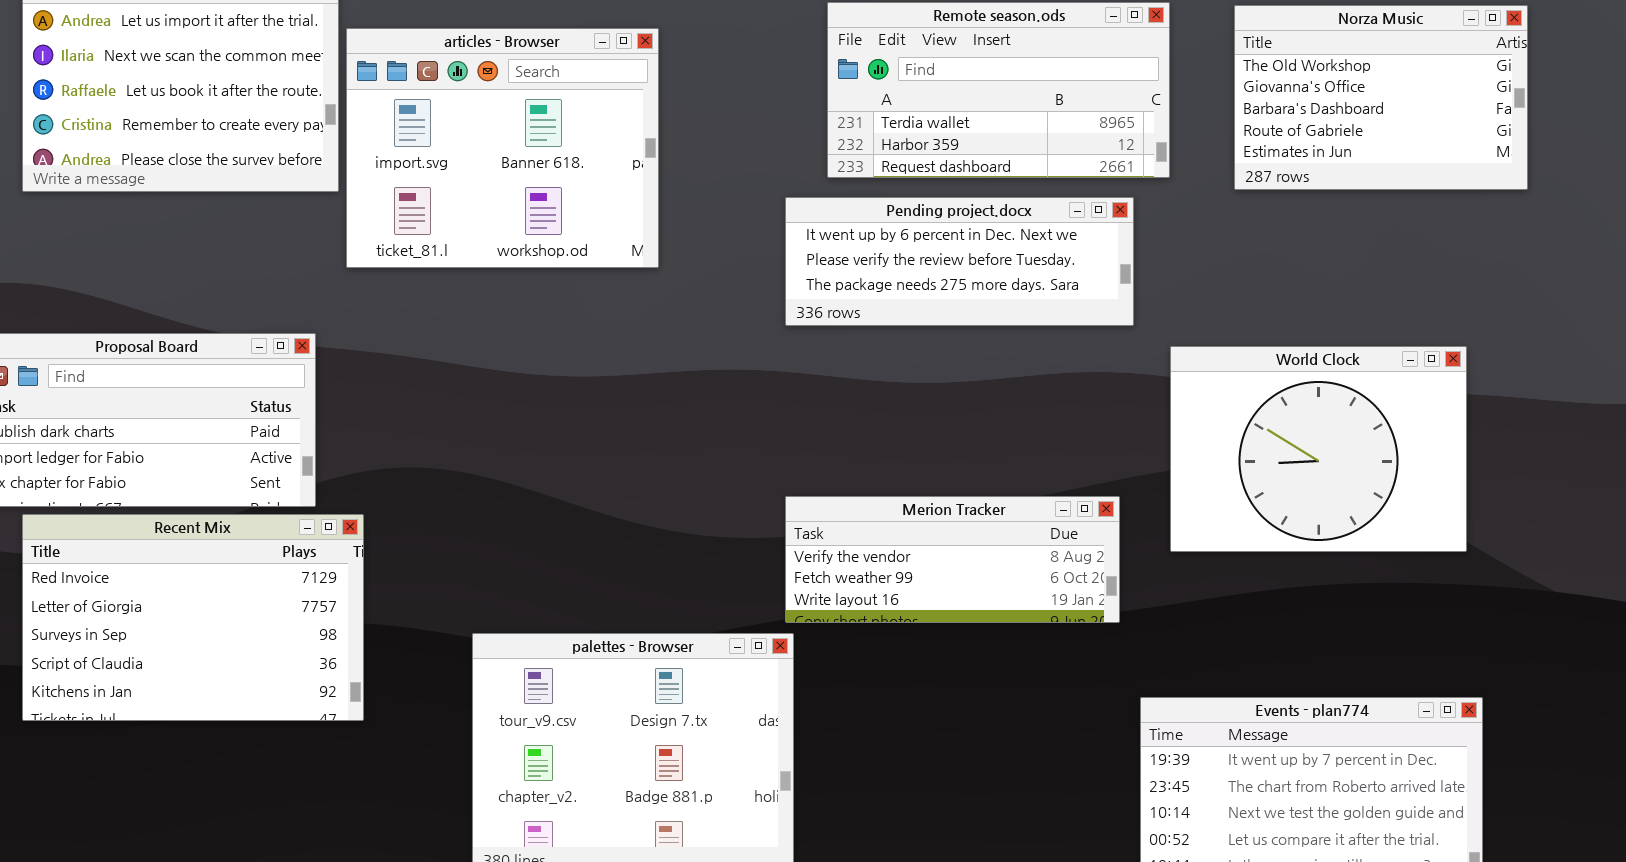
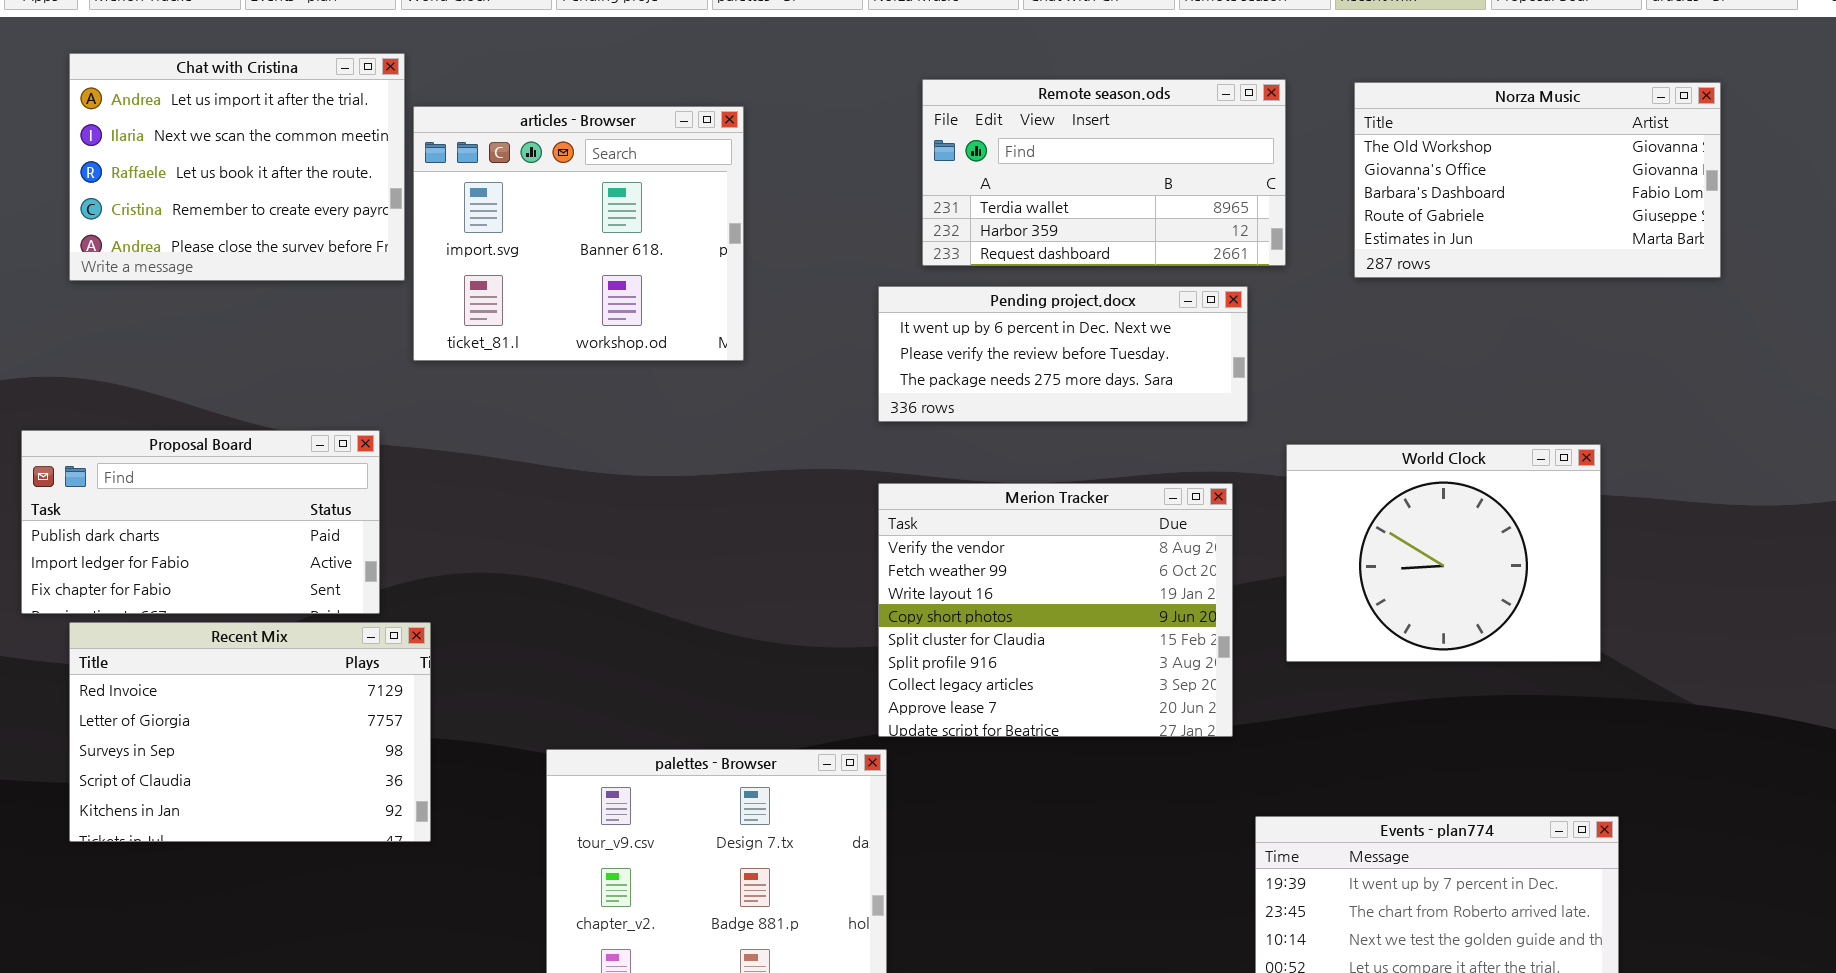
Norza Music: [1234,5,1528,190] -> [1354,82,1721,278], resized
Merion Tracker: [785,496,1120,623] -> [878,483,1233,737], resized

